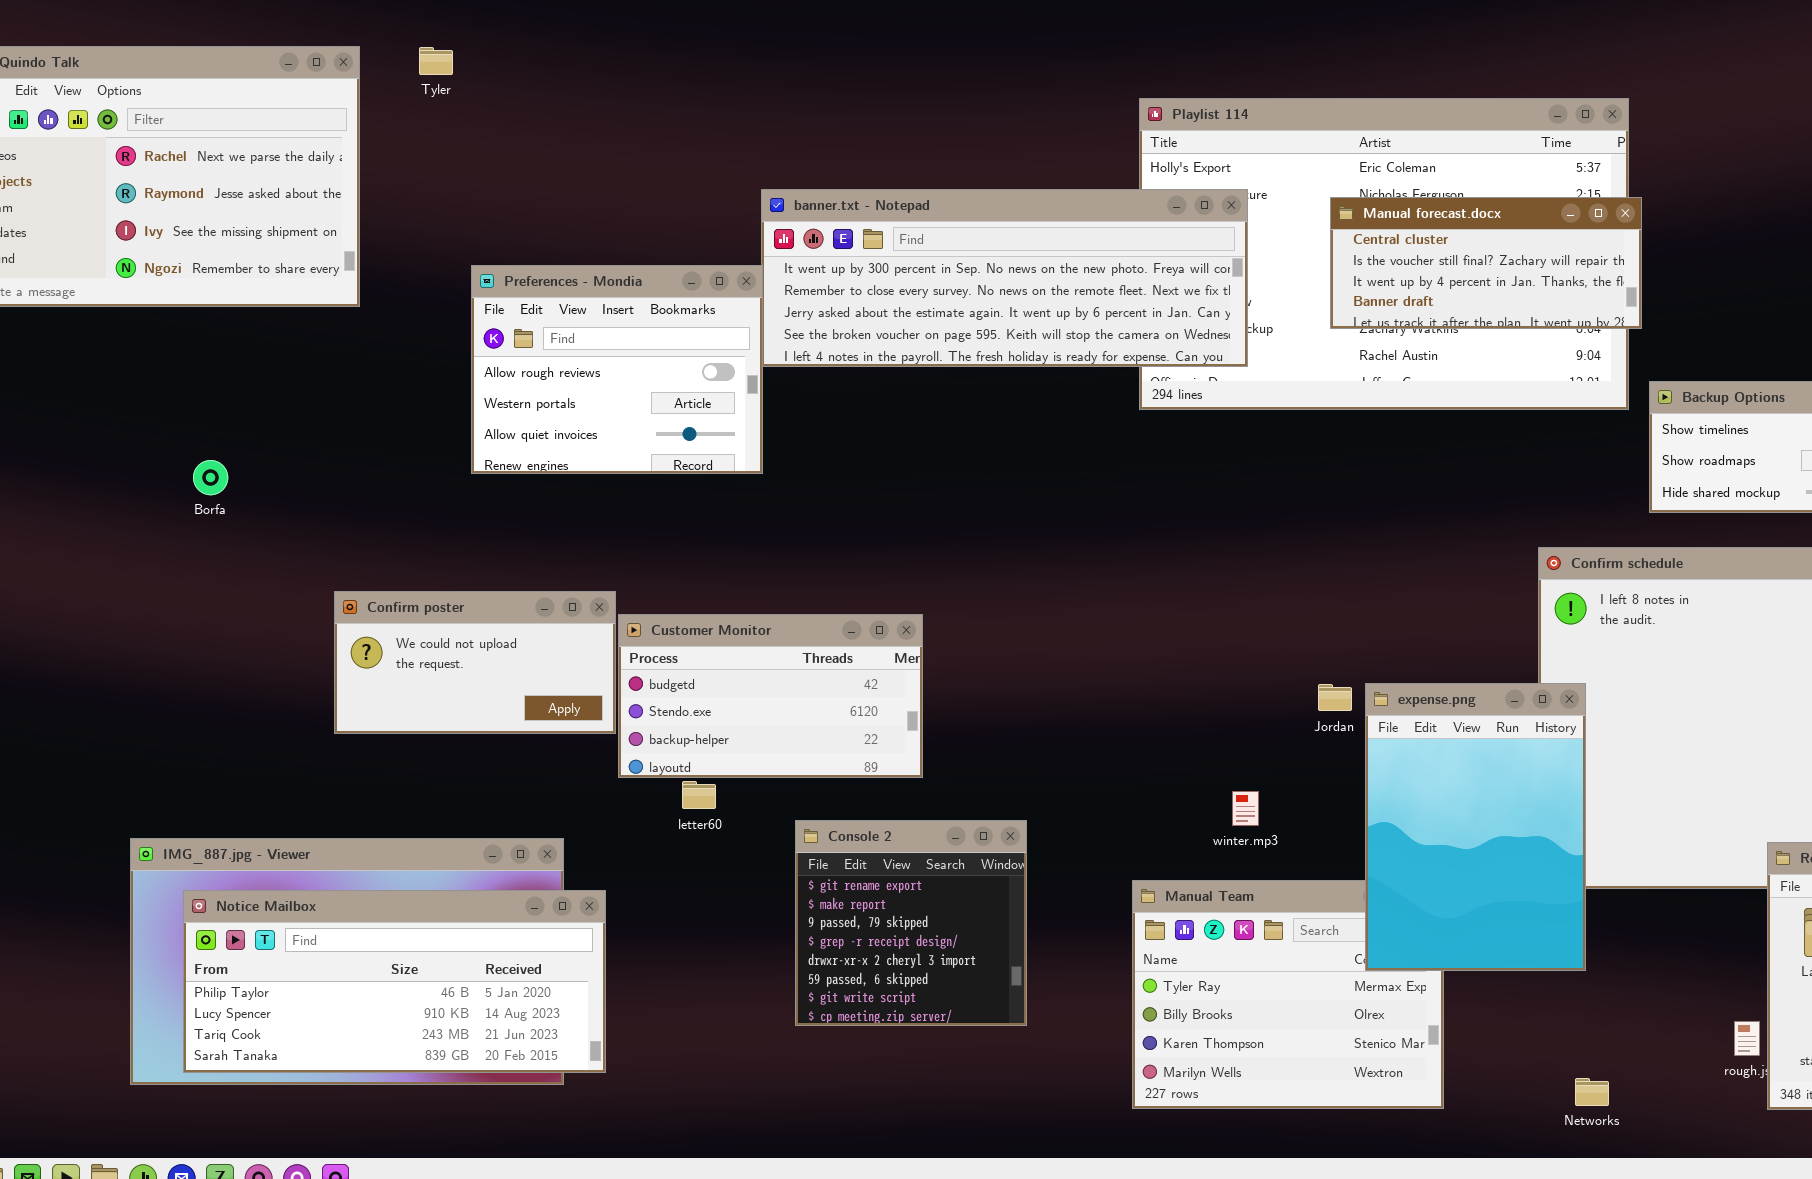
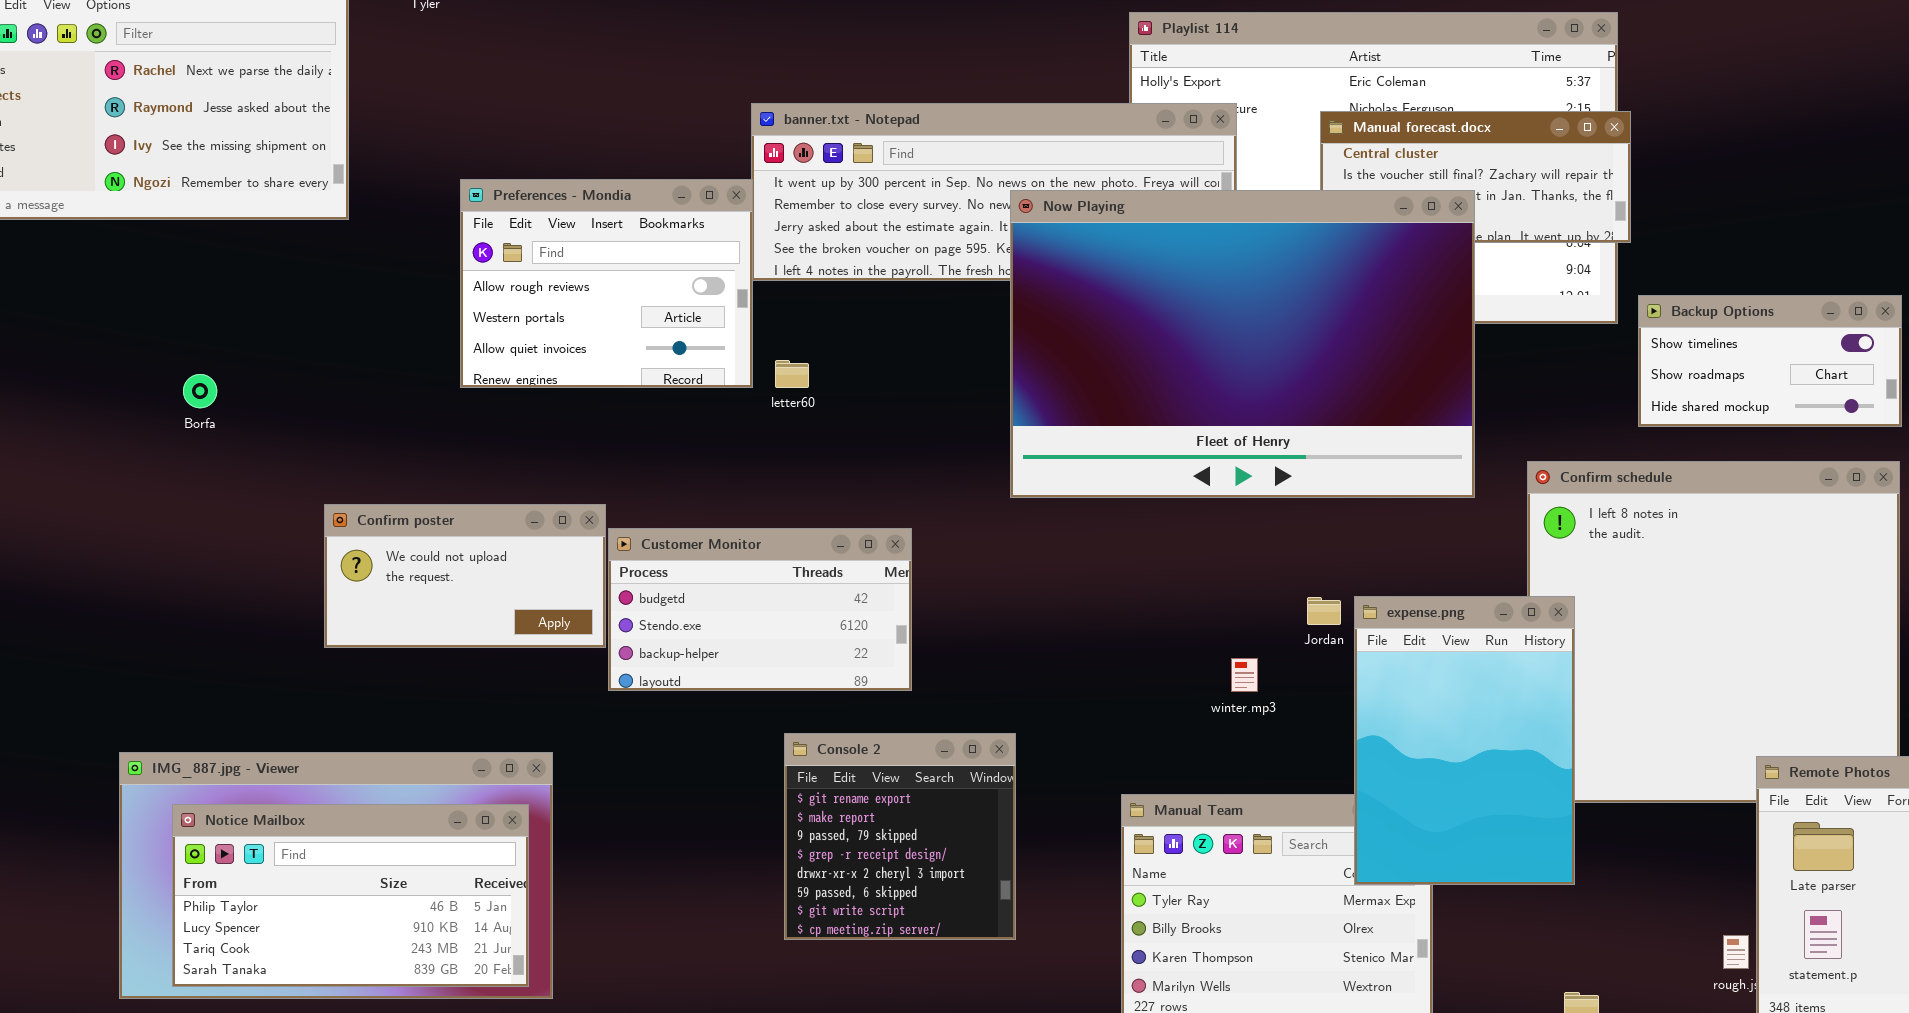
Now Playing: none -> [1010,190,1475,498], opened
letter60: [682,781,716,809] -> [775,360,809,388], moved
winter.mp3: [1232,791,1259,826] -> [1231,658,1258,692], moved
Notice Mailbox: [183,890,606,1073] -> [172,804,529,987], resized

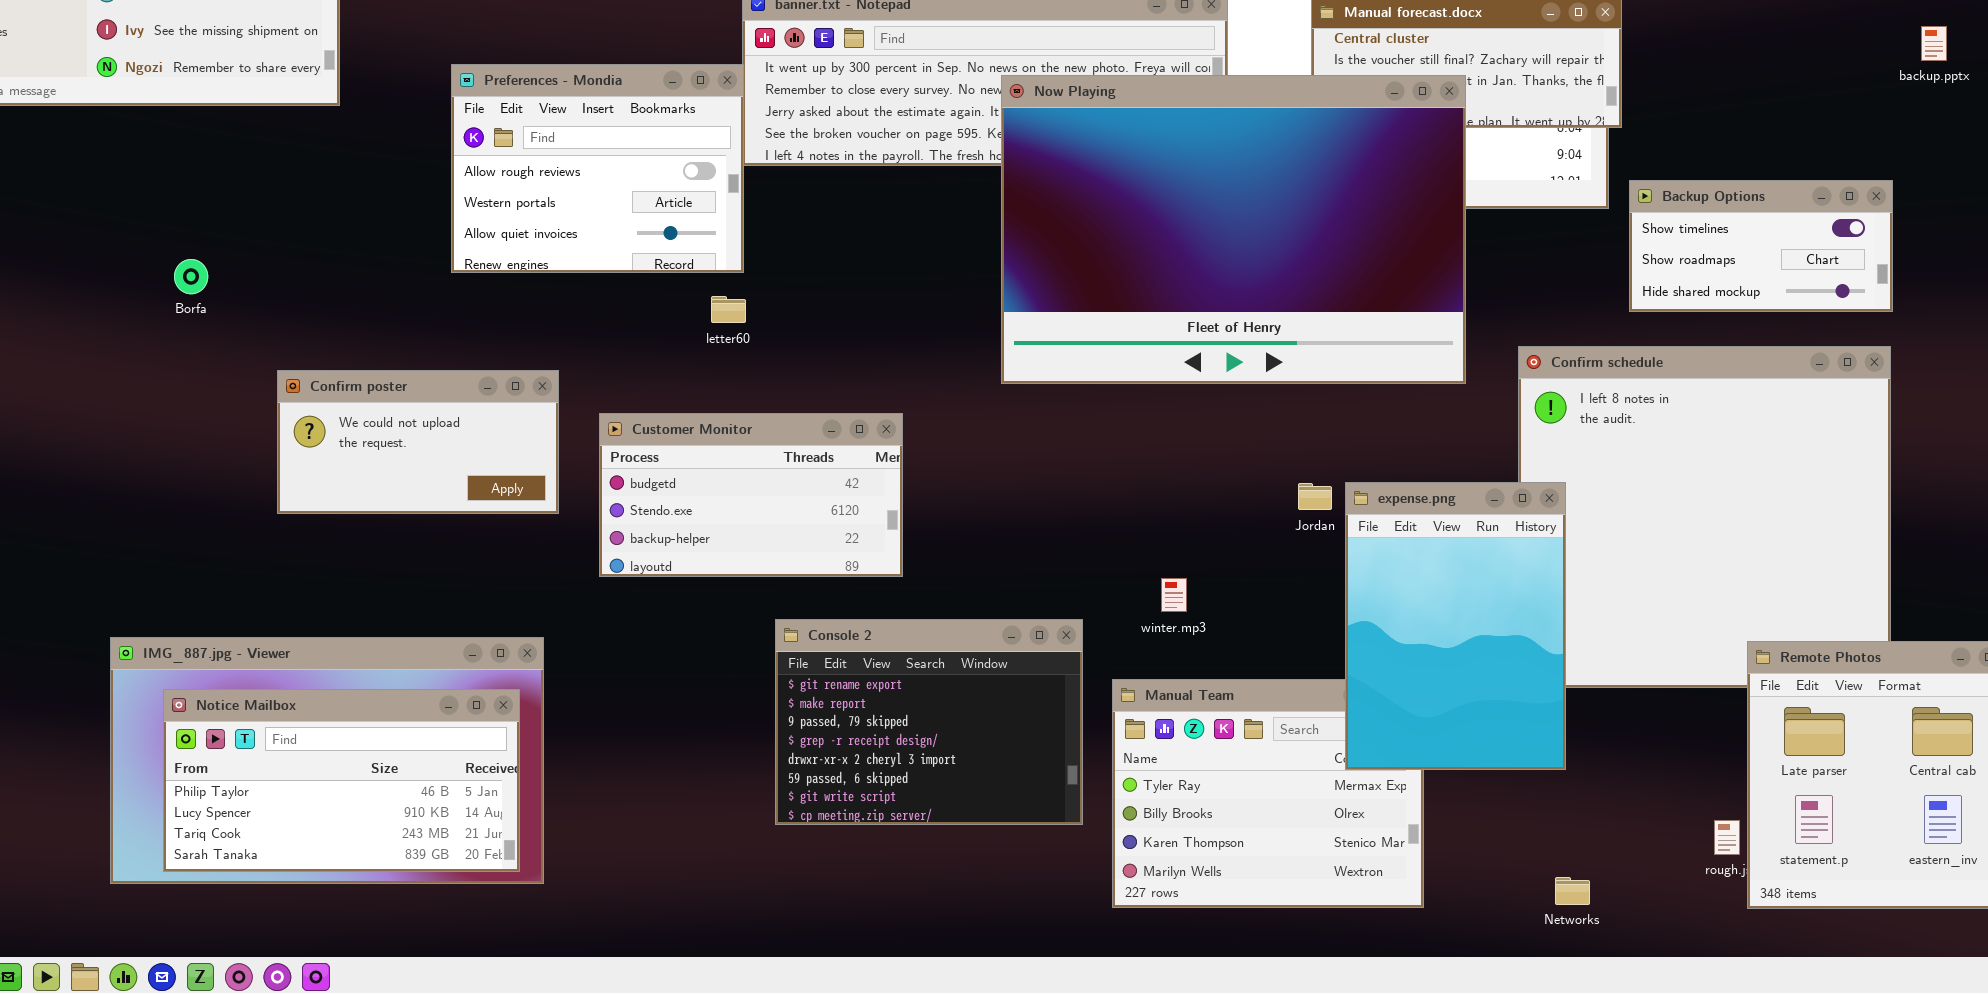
letter60: [775,360,809,388] -> [711,296,746,323], moved
Confirm poster: [324,504,606,648] -> [277,370,559,514], moved
winter.mp3: [1231,658,1258,692] -> [1161,578,1187,612], moved
Console 2: [784,733,1016,940] -> [775,619,1083,825], resized

